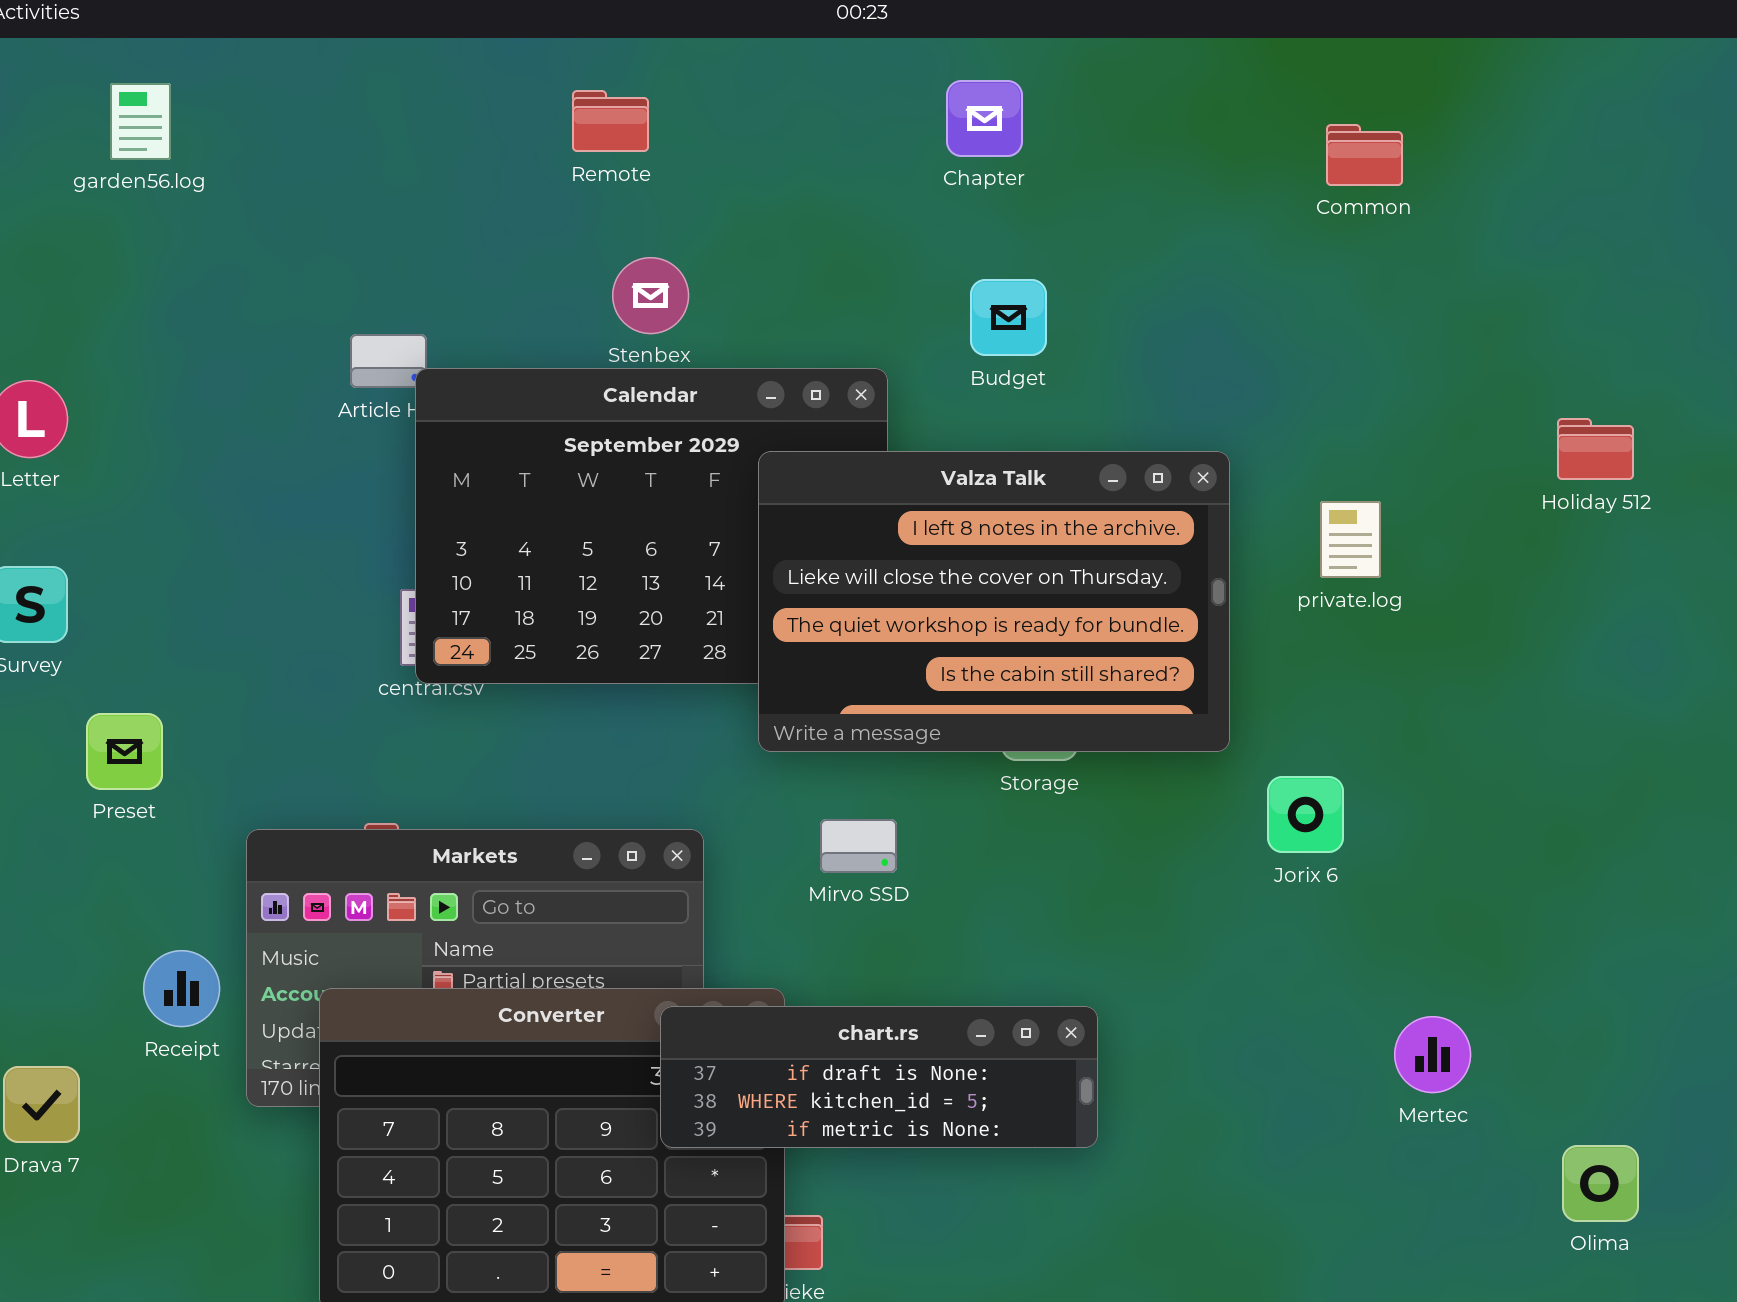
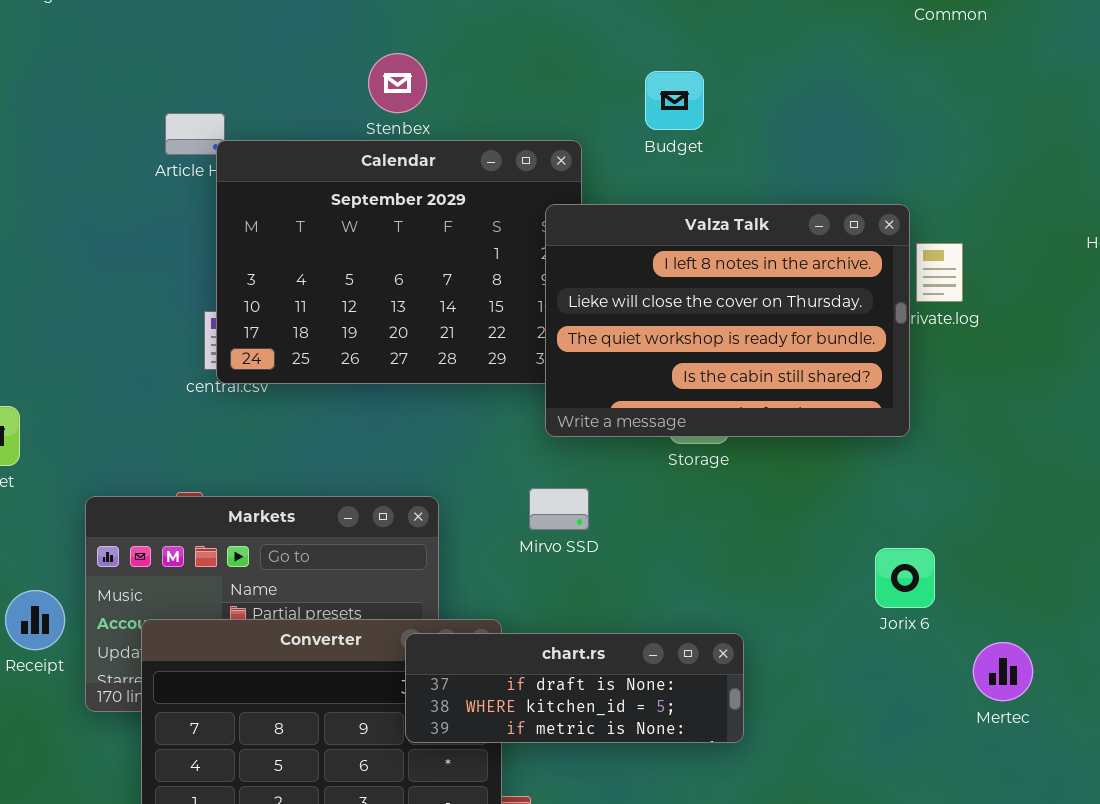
Valza Talk: [758,451,1230,752] -> [545,204,910,437], moved
Jorix 6: [1267,776,1344,853] -> [875,548,935,608], moved

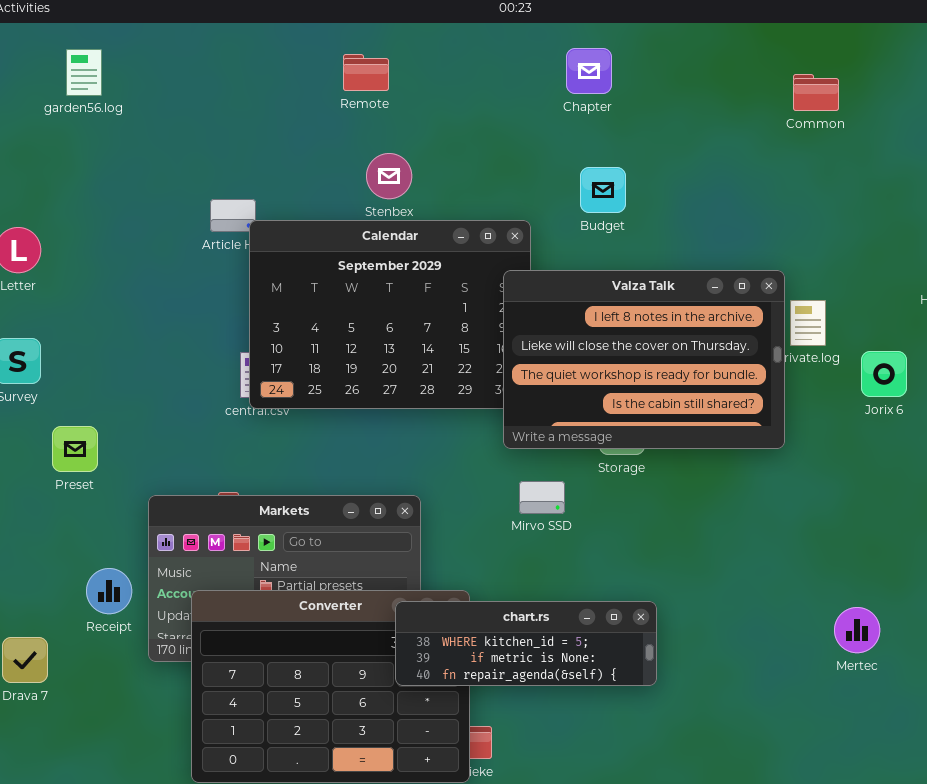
Mirvo SSD: [529,488,589,530] -> [519,481,565,514], moved
Jorix 6: [875,548,935,608] -> [861,351,907,397], moved
chart.rs: [405,633,744,743] -> [395,601,657,686], scrolled down 1 row

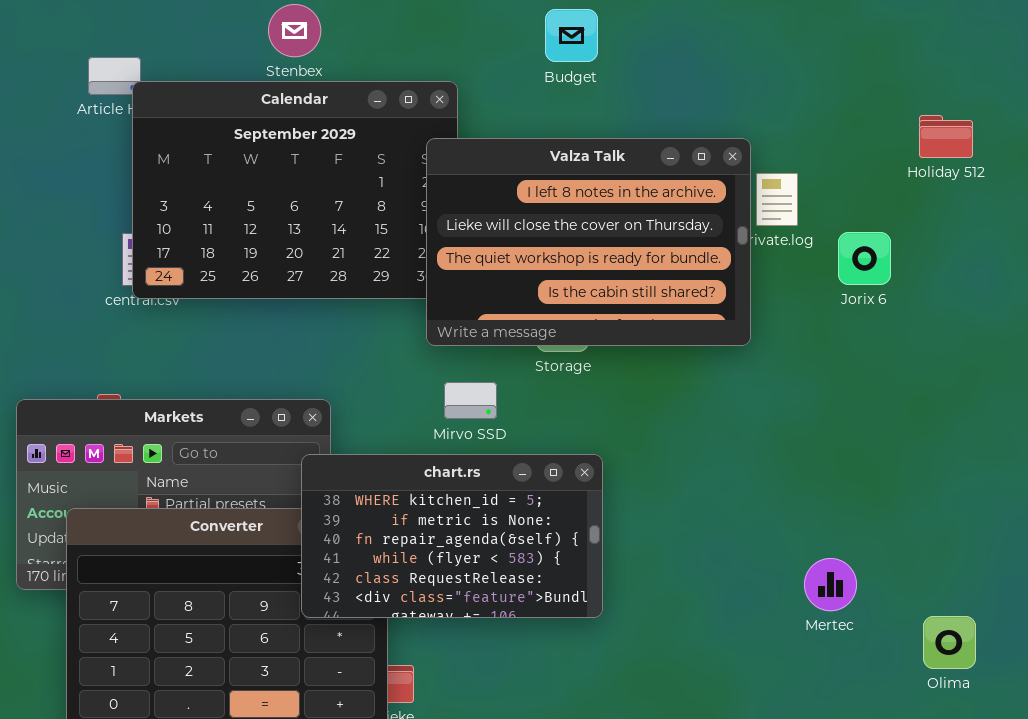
Budget: [580,167,626,213] -> [545,9,598,62], moved
chart.rs: [395,601,657,686] -> [301,454,603,618], resized
Mertec: [834,607,880,653] -> [804,558,857,611], moved

